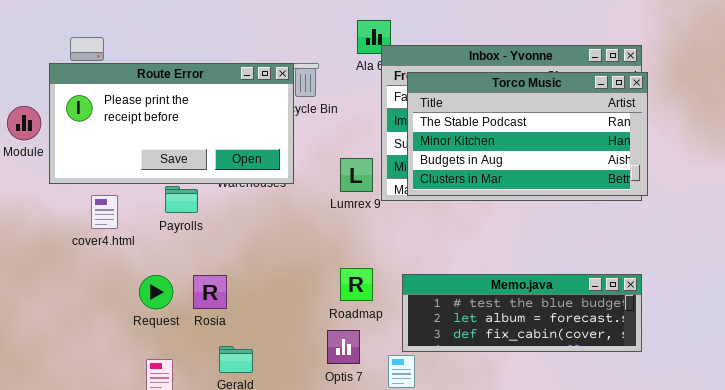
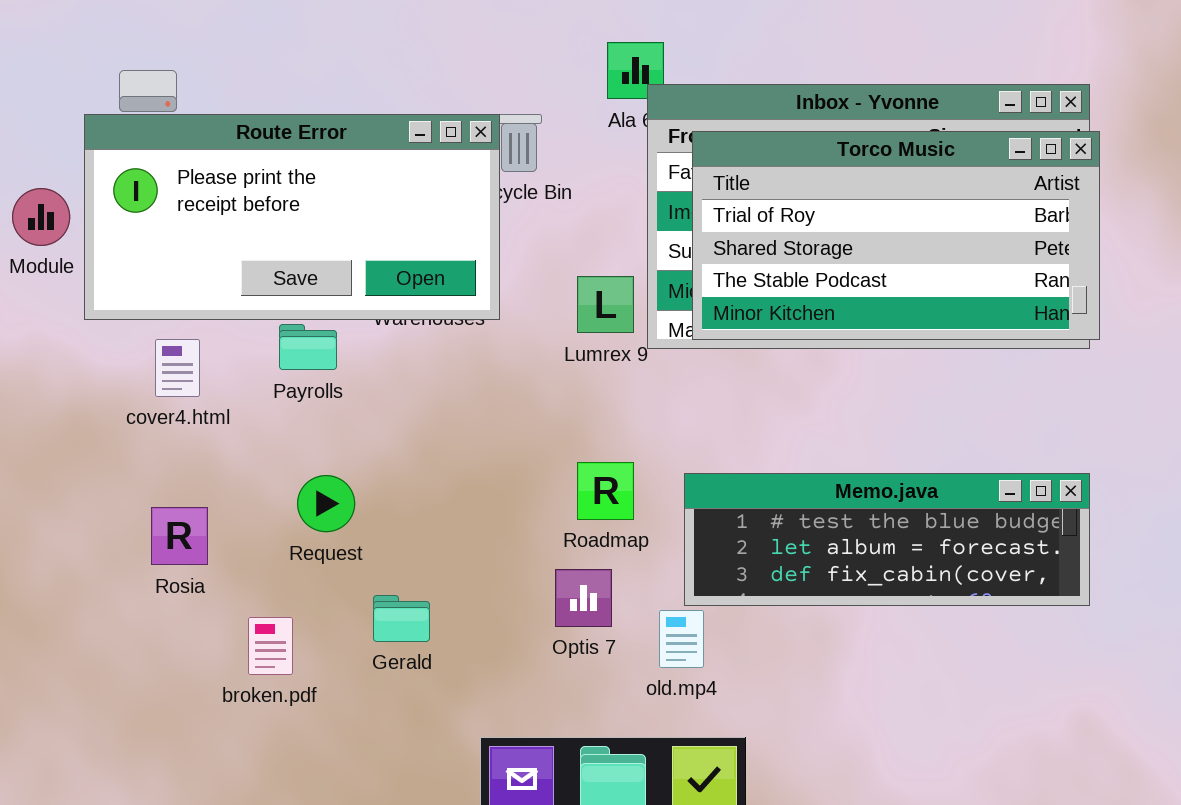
Torco Music: [407,72,648,196] -> [692,131,1100,340], scrolled up 2 rows
Request: [139,275,173,309] -> [297,475,355,532], moved
Rosia: [193,275,227,309] -> [151,507,208,565], moved

